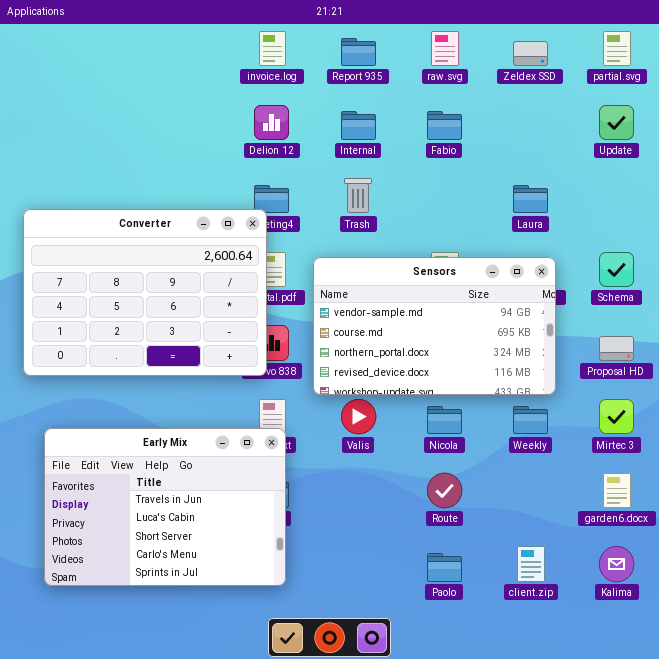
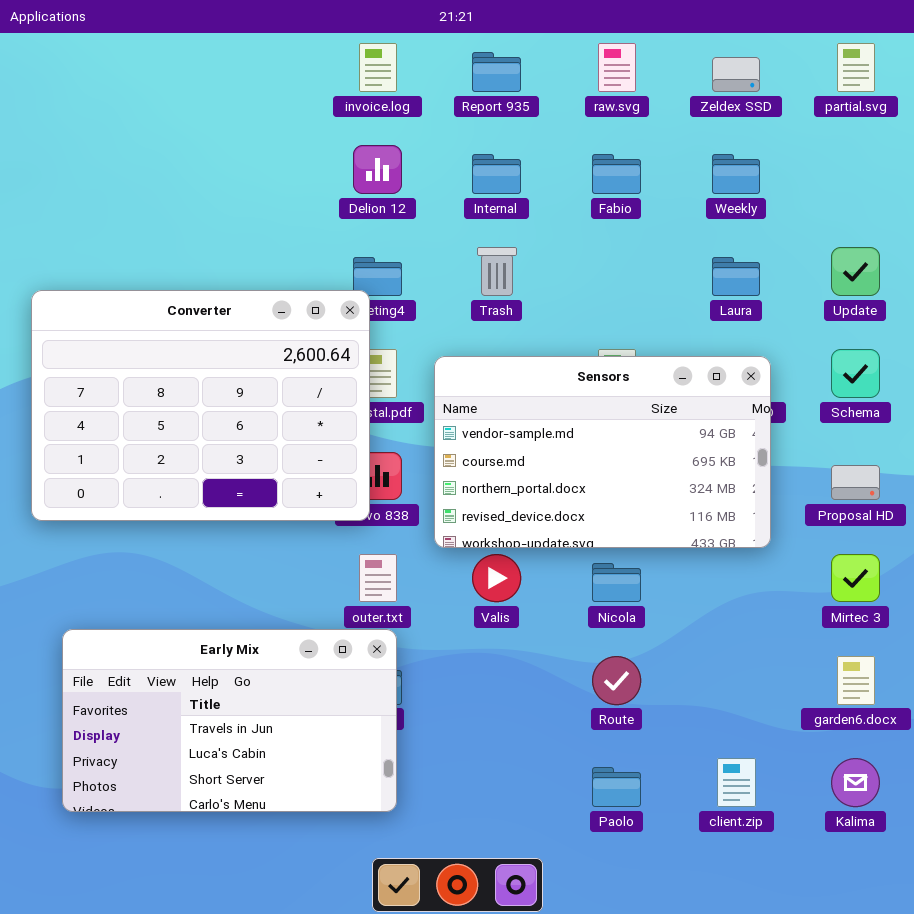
Update: [599,105,634,140] -> [831,247,880,296], moved
Weekly: [513,406,548,434] -> [712,154,760,194], moved
Early Mix: [44,428,286,586] -> [62,629,397,812], resized

